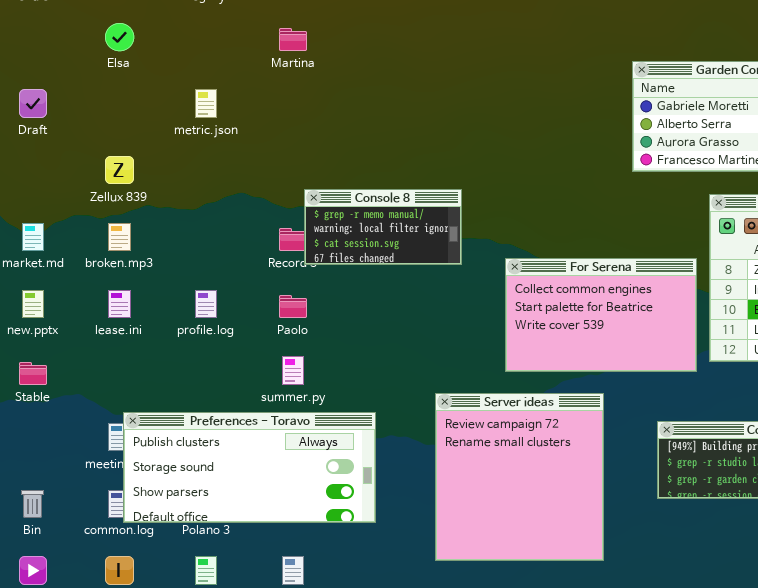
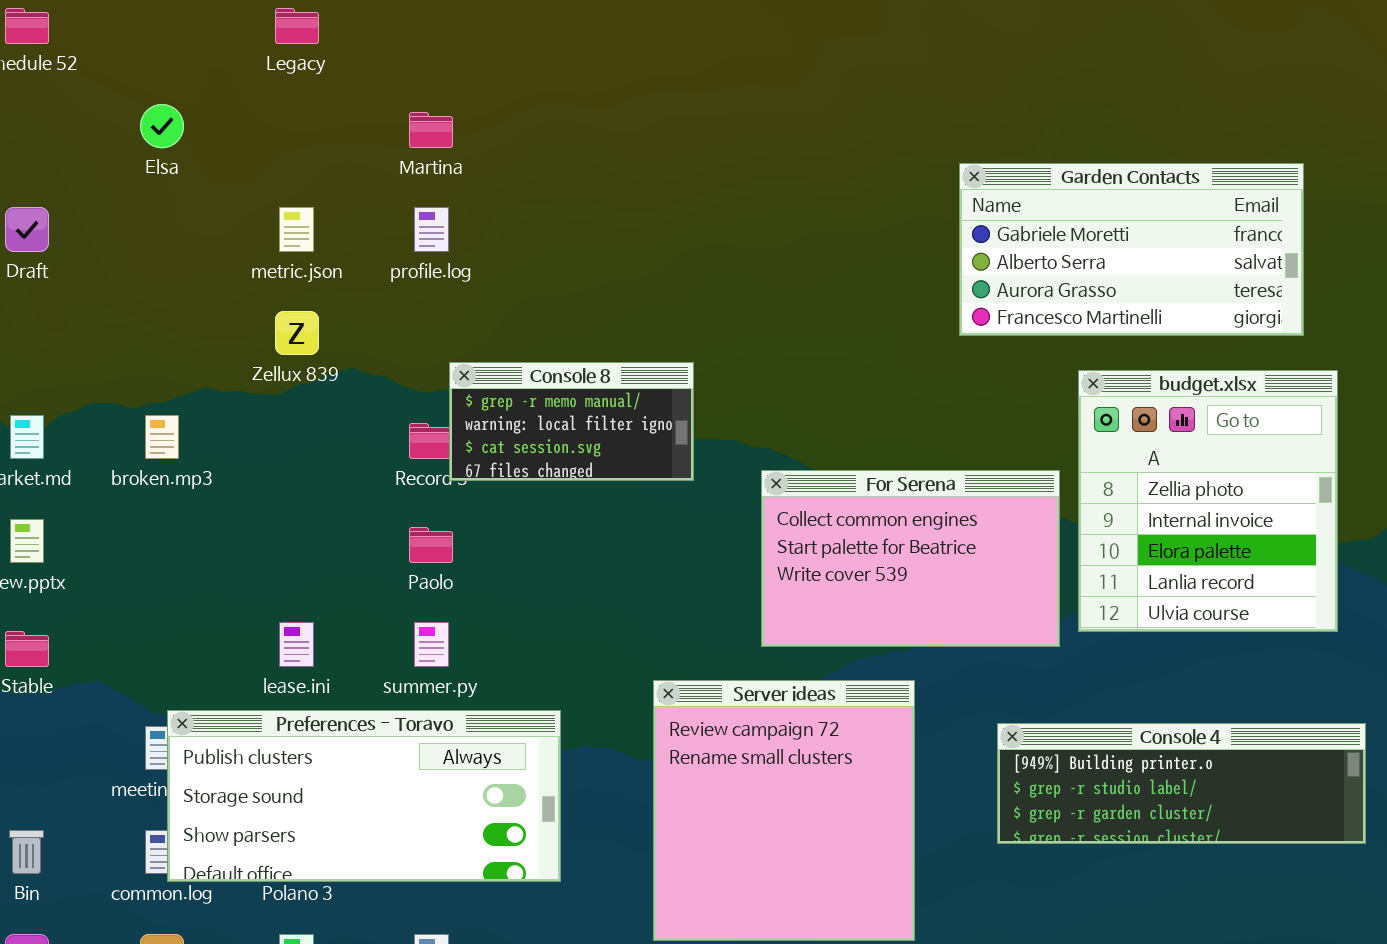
Zellux 839: [105,156,134,184] -> [275,311,319,355], moved
lease.ini: [108,290,131,318] -> [279,622,314,667], moved
profile.log: [195,290,217,318] -> [414,207,449,252], moved

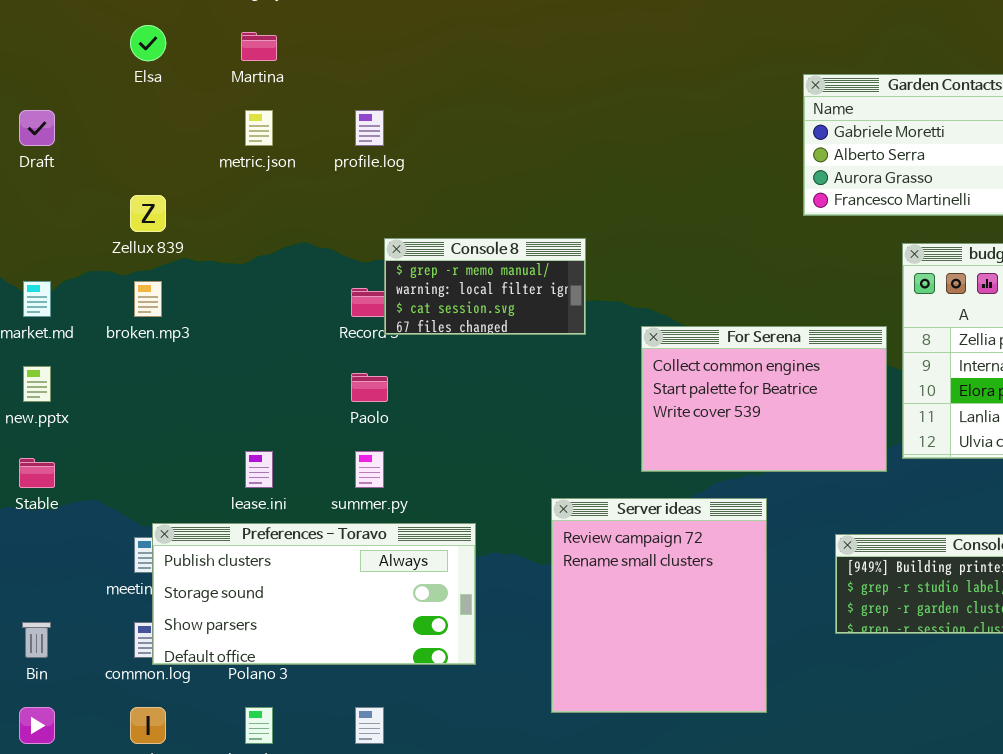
Martina: [409,112,453,148] -> [241,32,277,61], moved
Zellux 839: [275,311,319,355] -> [130,195,166,232], moved

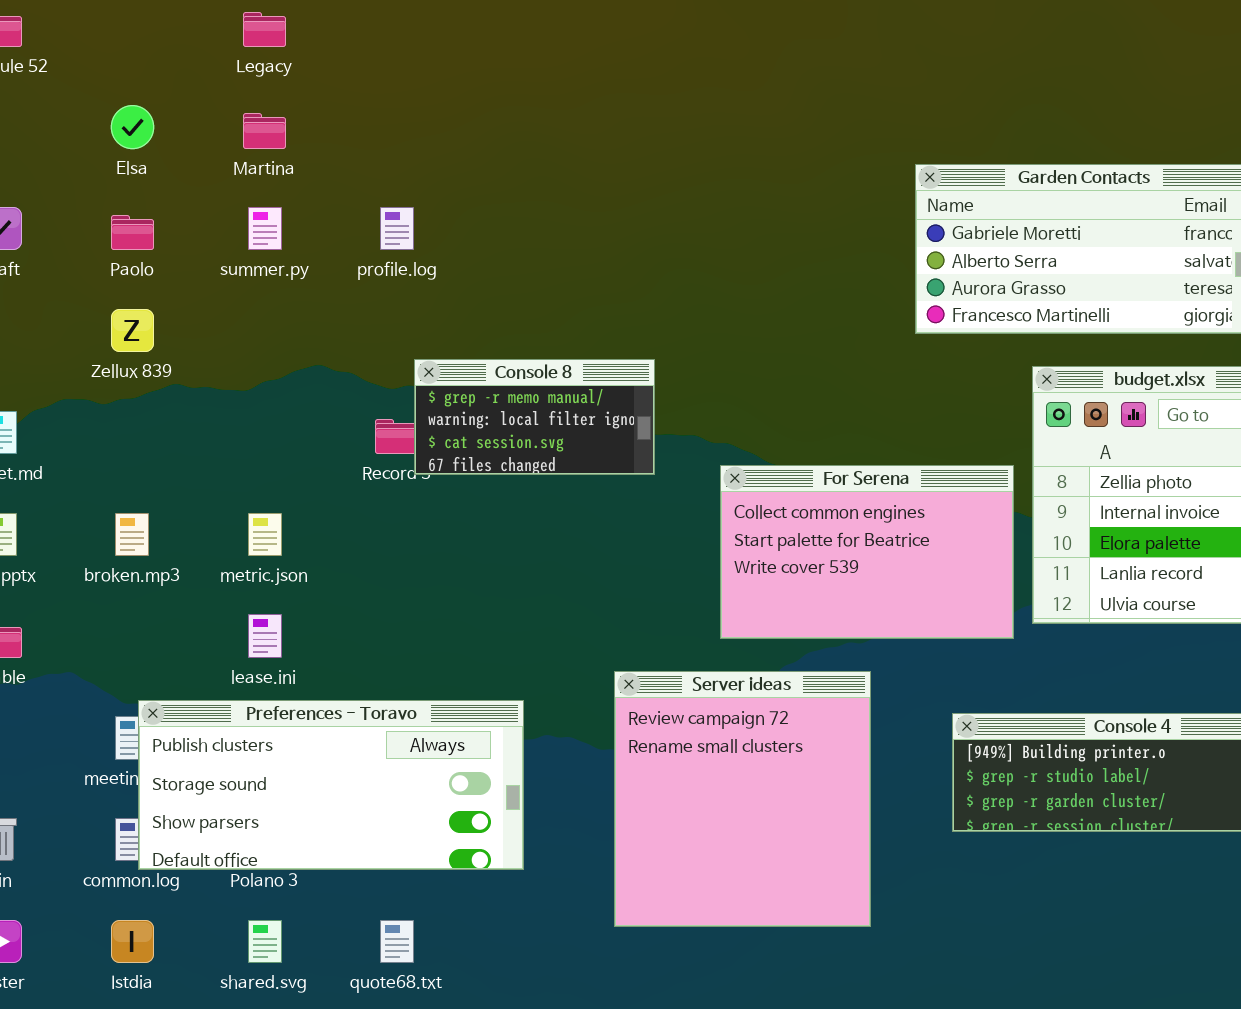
metric.json: [245,110,273,146] -> [248,513,282,556], moved
broken.mp3: [134,281,162,317] -> [115,513,149,556], moved
Paolo: [351,373,388,402] -> [111,215,154,250], moved
summer.py: [355,451,384,488] -> [248,207,282,250], moved

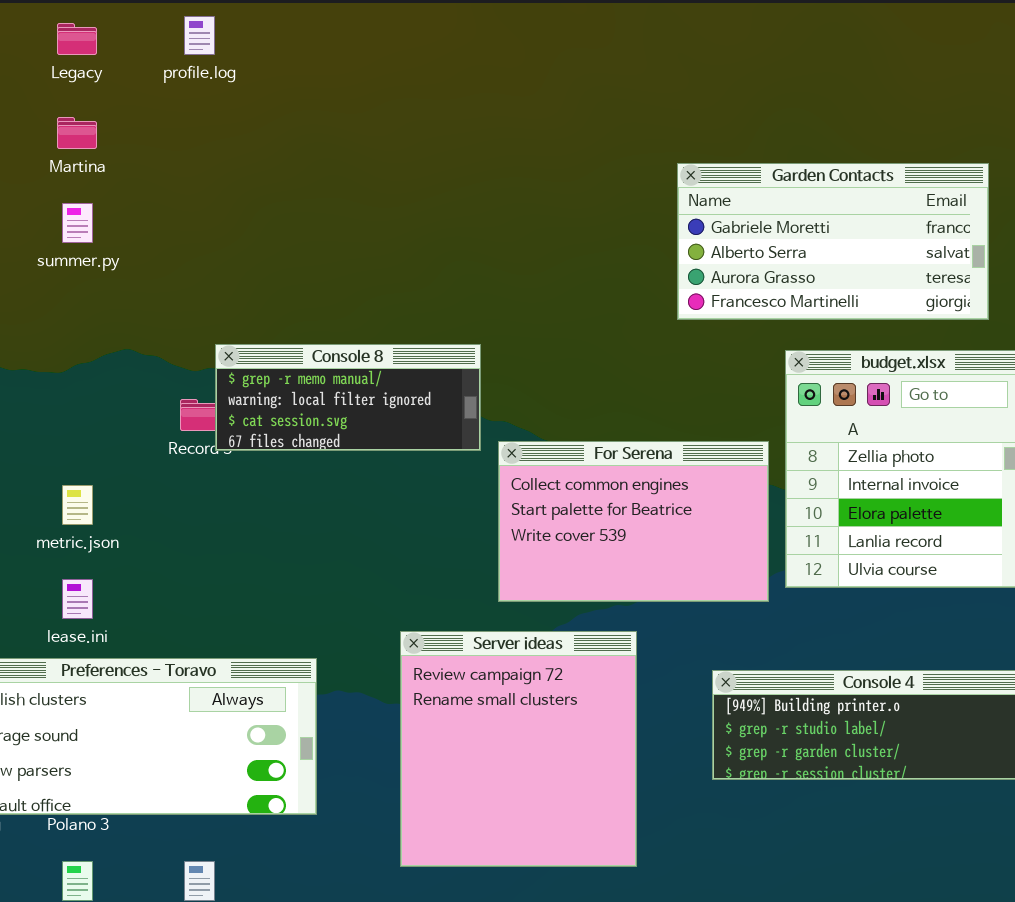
profile.log: [380,207,414,250] -> [184,16,215,55], moved
Console 8: [414,359,655,475] -> [215,344,481,451], resized

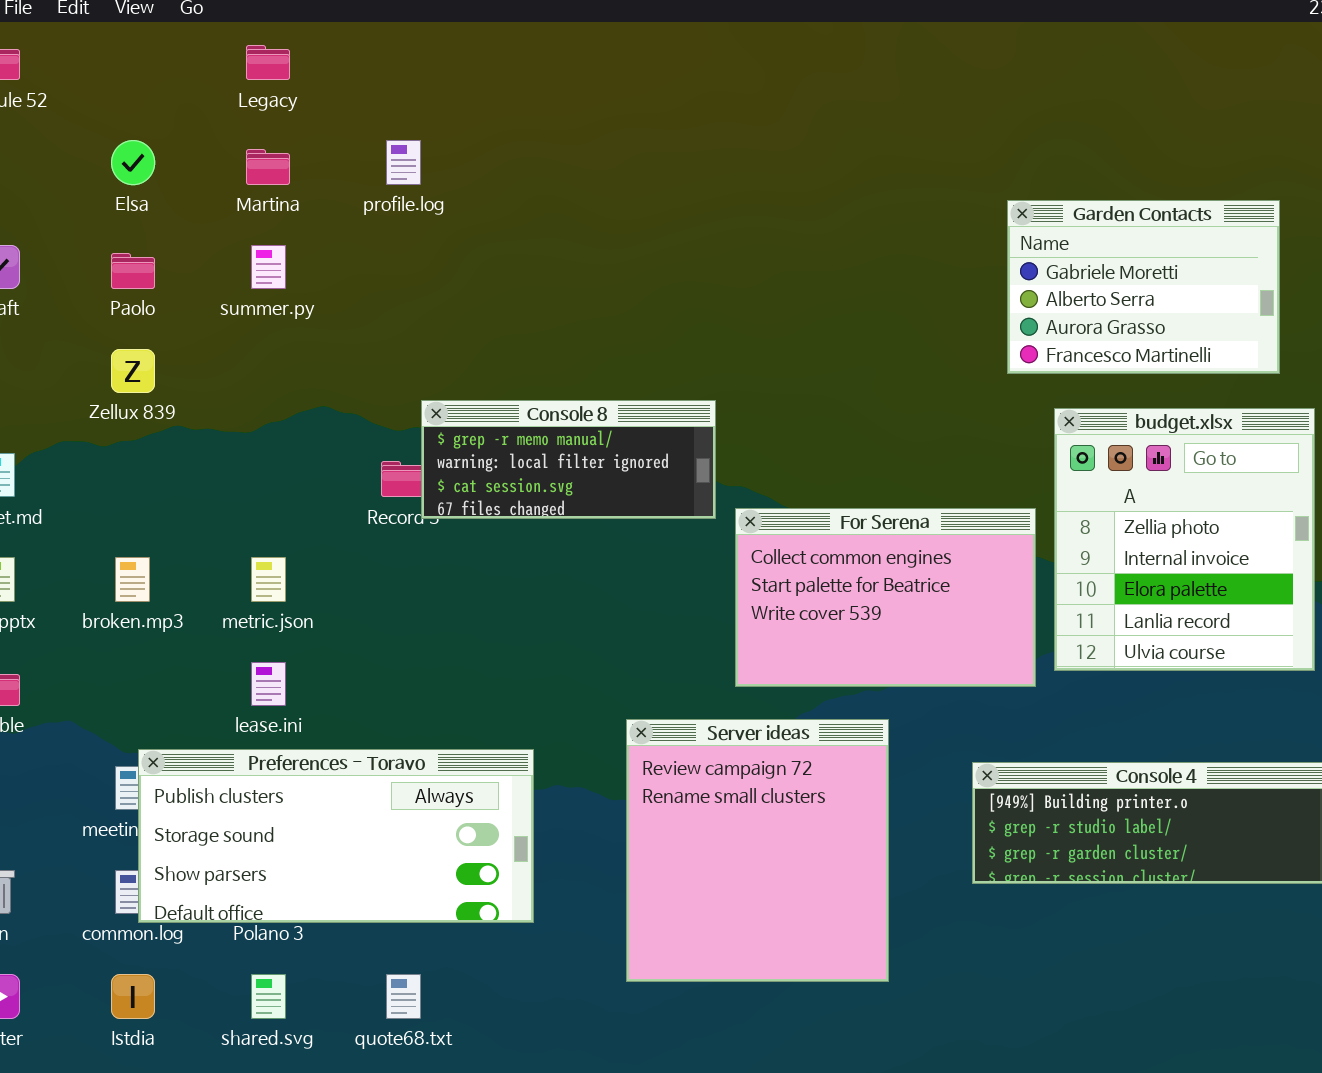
profile.log: [184,16,215,55] -> [386,140,421,185], moved
Garden Contacts: [677,163,989,320] -> [1007,200,1280,374], resized

